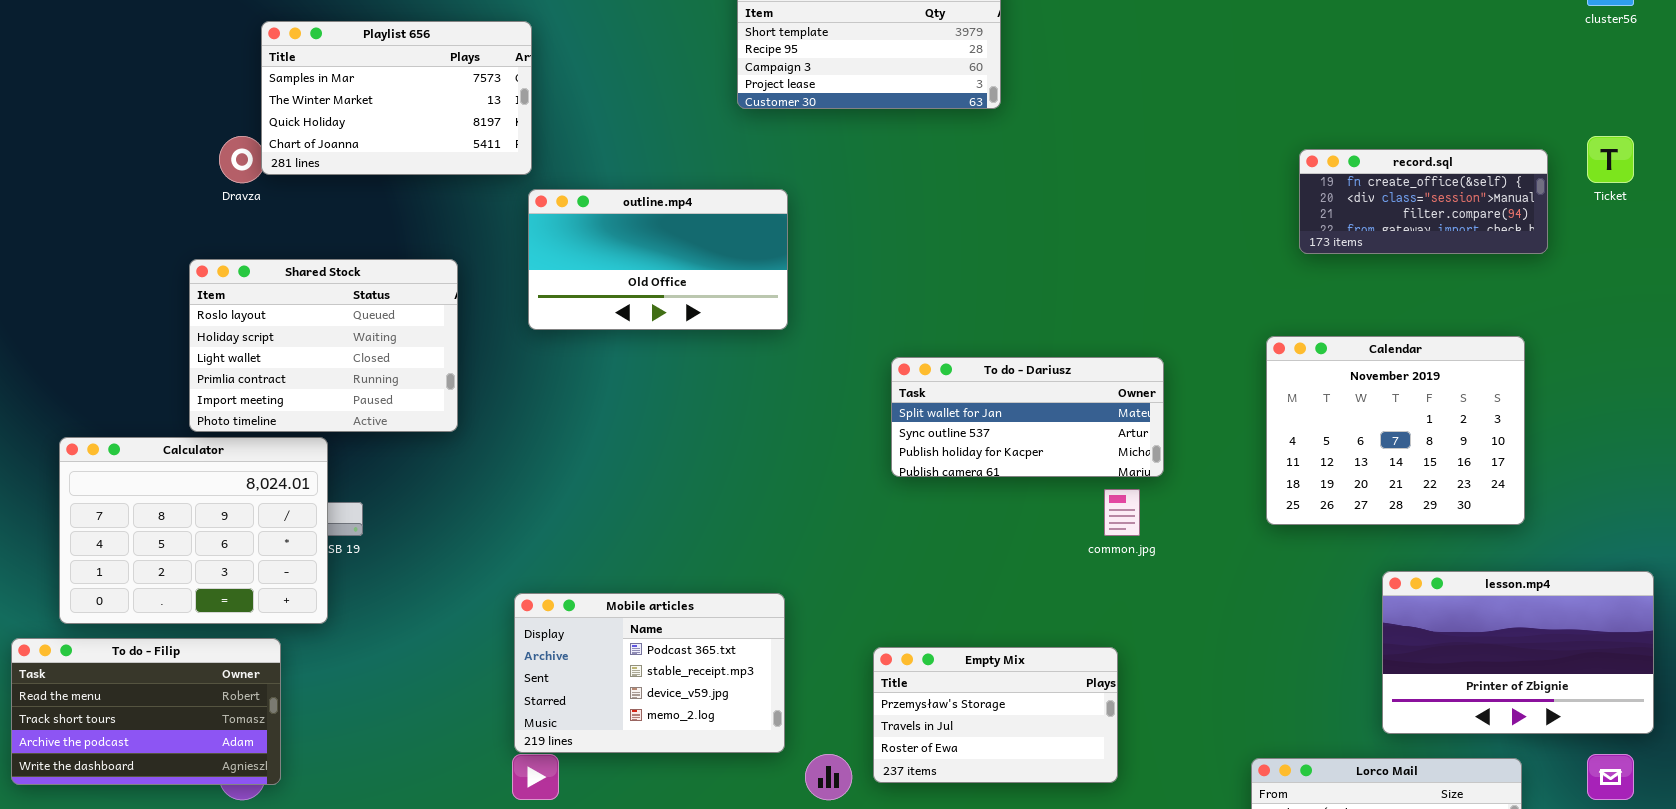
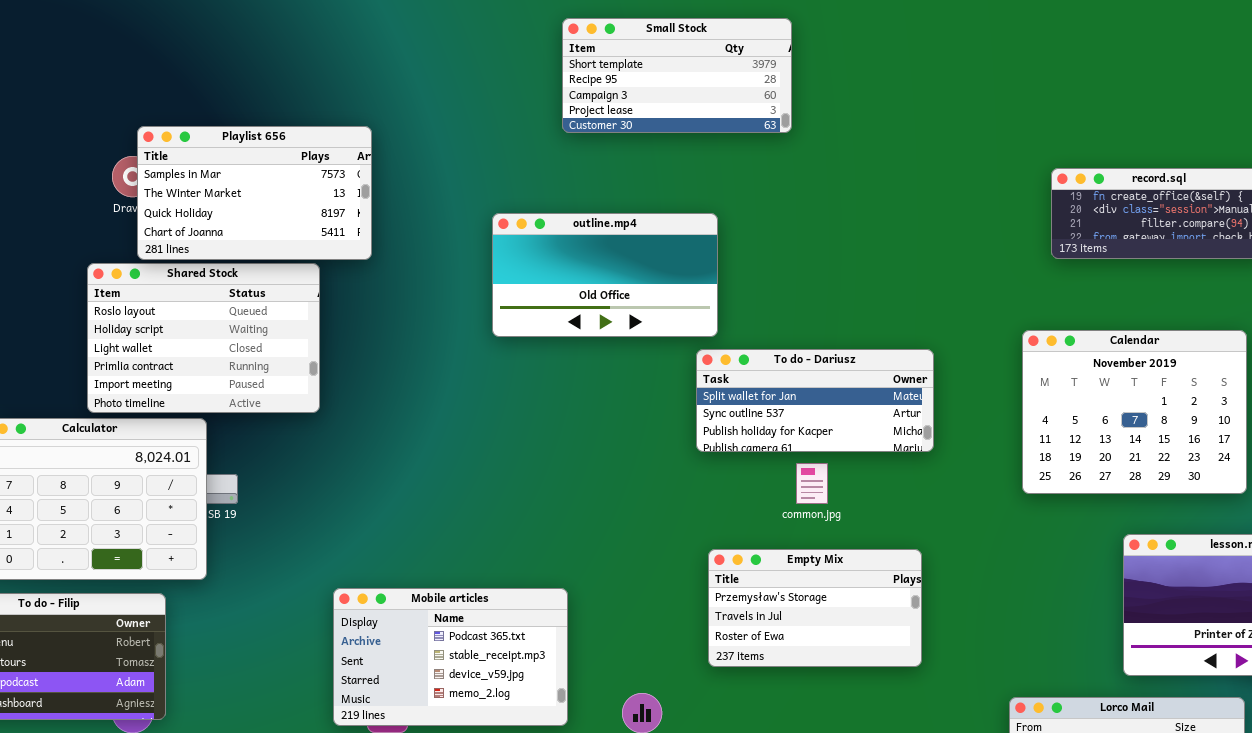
Playlist 656: [261,21,532,175] -> [137,126,372,260], moved
outline.mp4: [528,189,788,330] -> [492,213,718,337], moved
common.jpg: [1104,489,1140,536] -> [796,463,828,504], moved
Mobile articles: [514,593,785,753] -> [333,588,568,726], moved
Empty Mix: [873,647,1118,783] -> [708,549,922,667], moved

